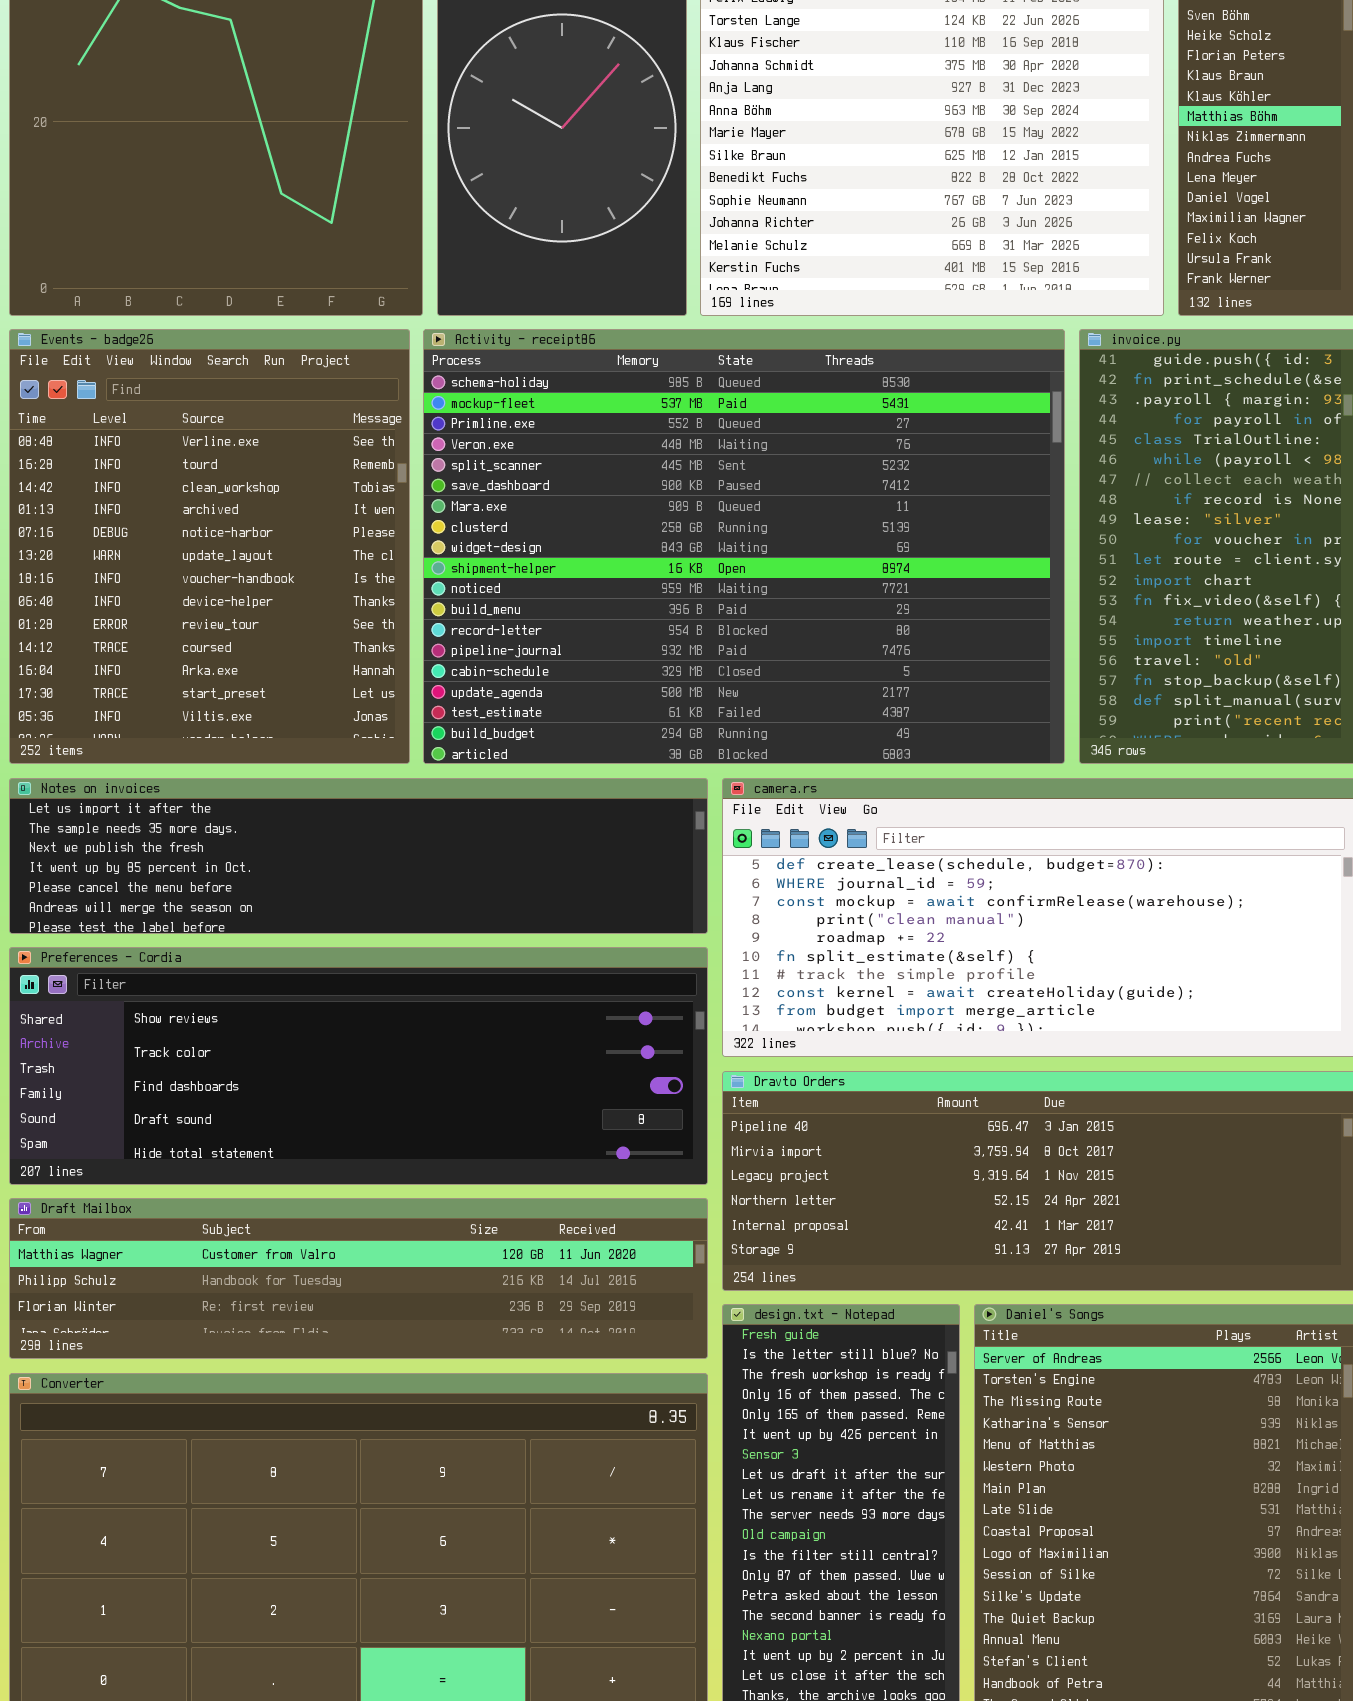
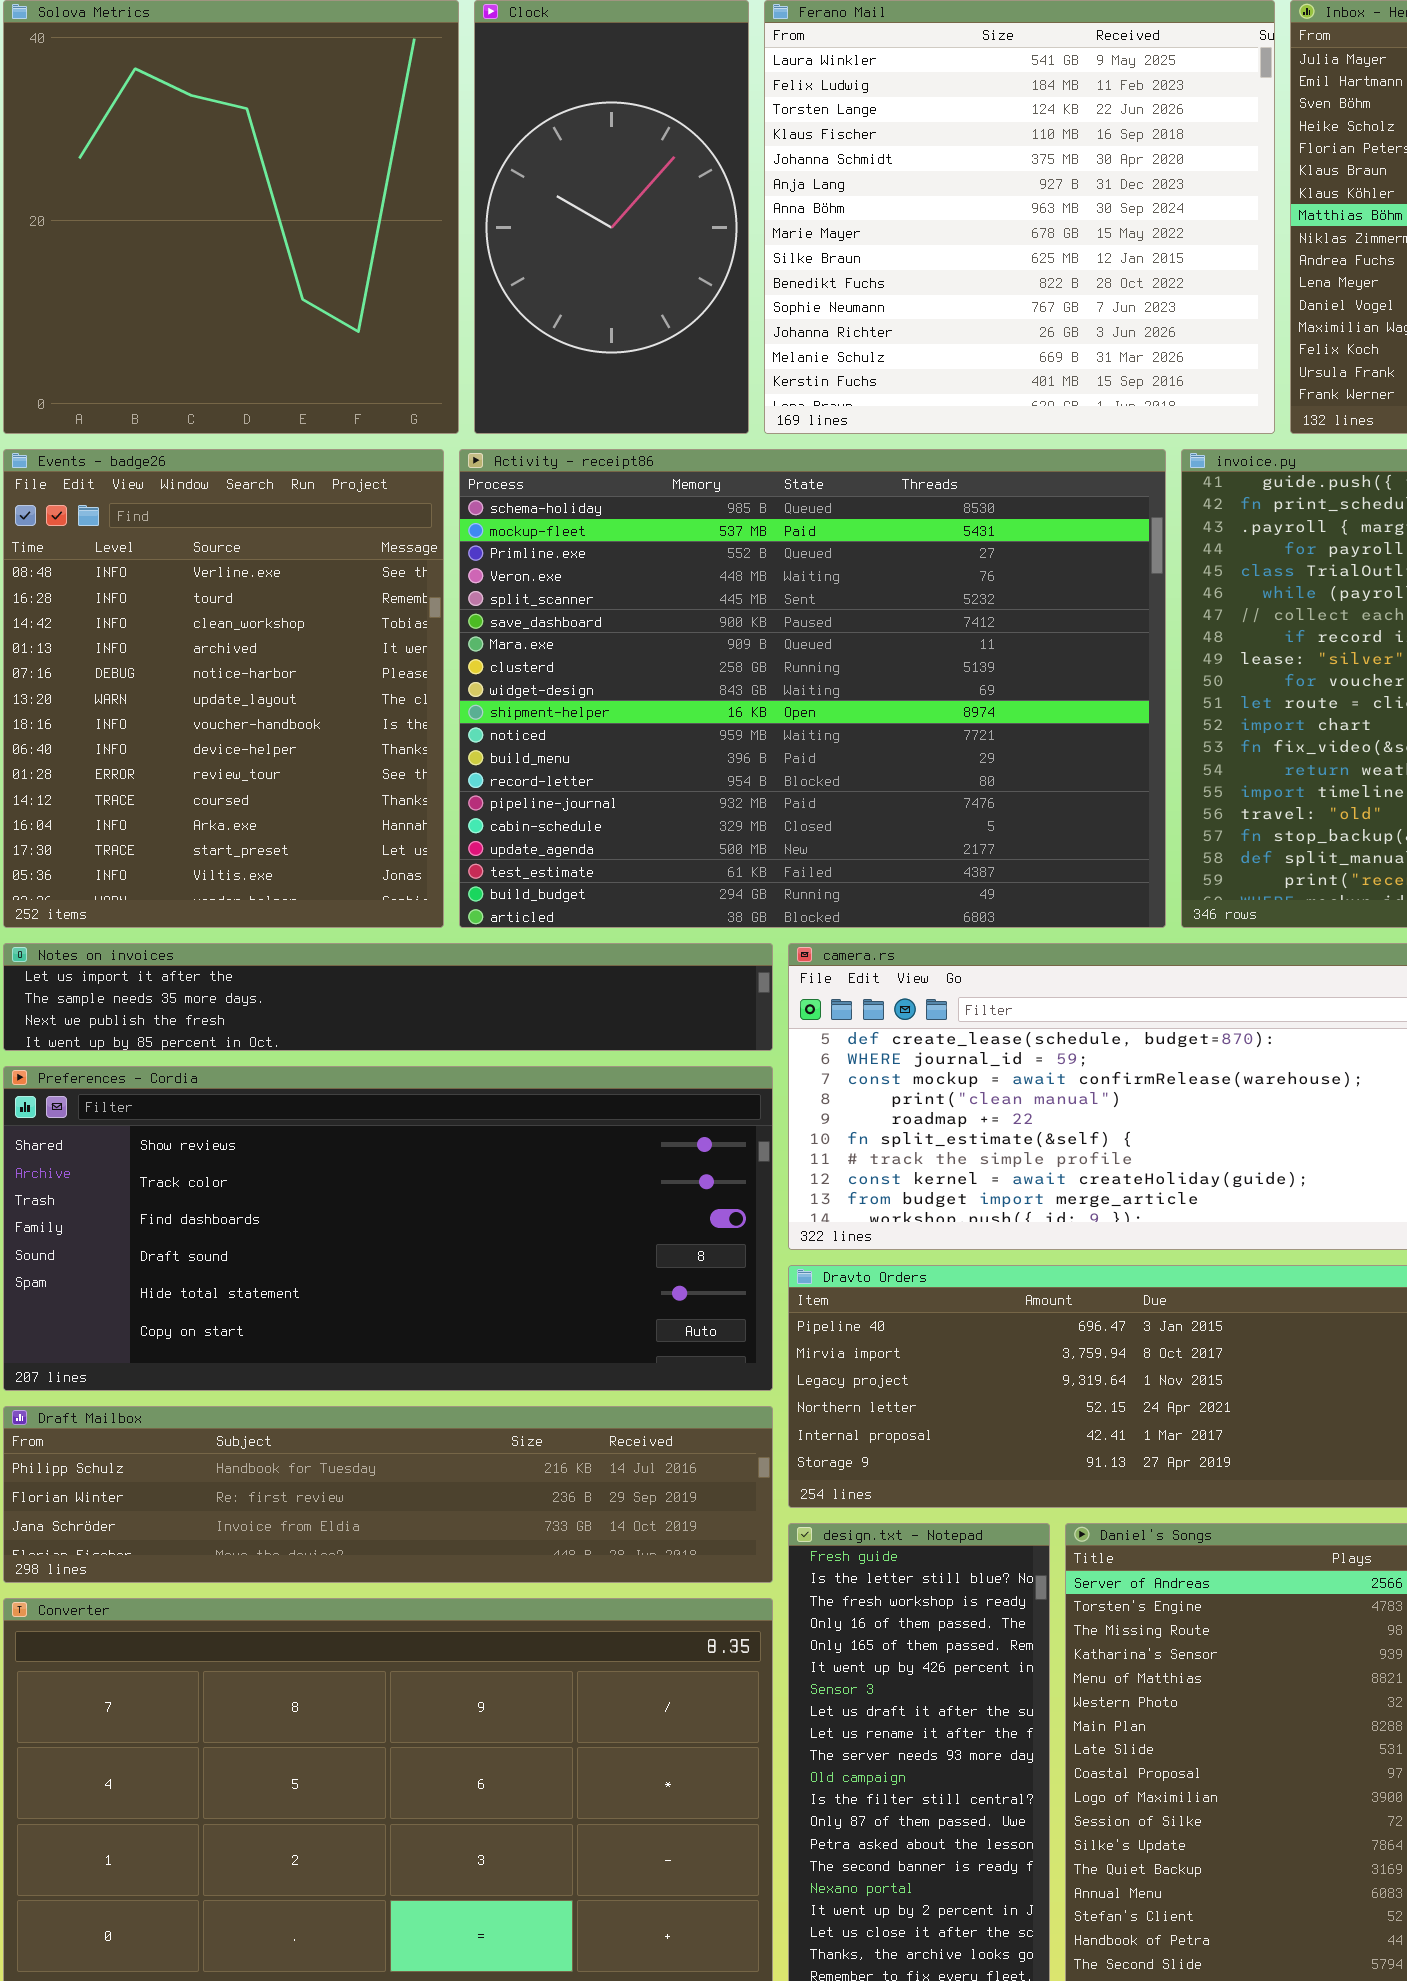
Notes on invoices: [9,778,708,934] -> [3,943,773,1051], resized
Preferences - Cordia: [9,947,708,1185] -> [3,1066,773,1391], resized
Draft Mailbox: [9,1198,708,1359] -> [3,1406,773,1583], scrolled down 1 row

